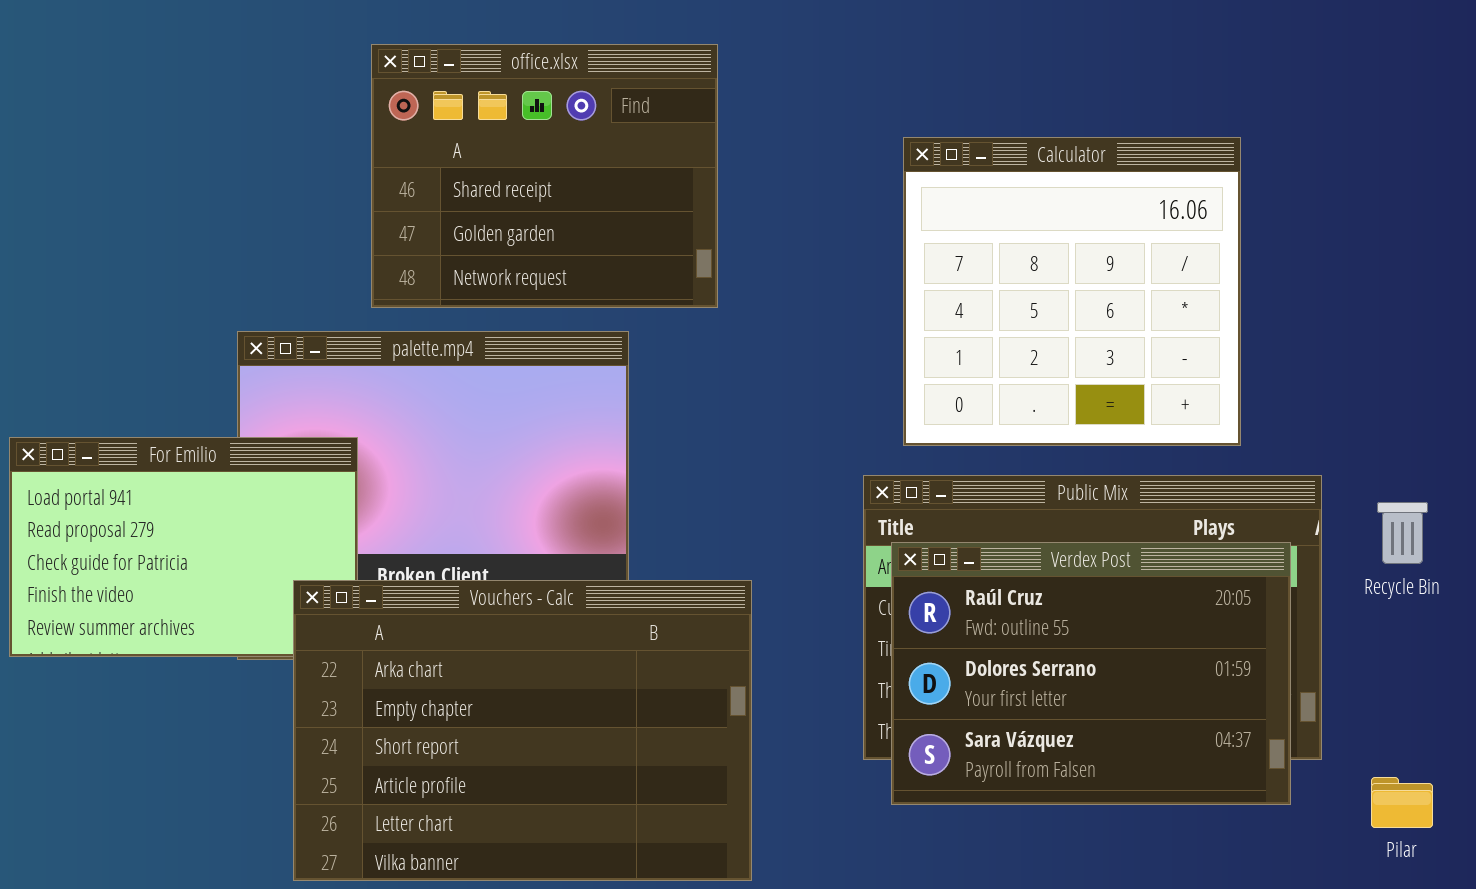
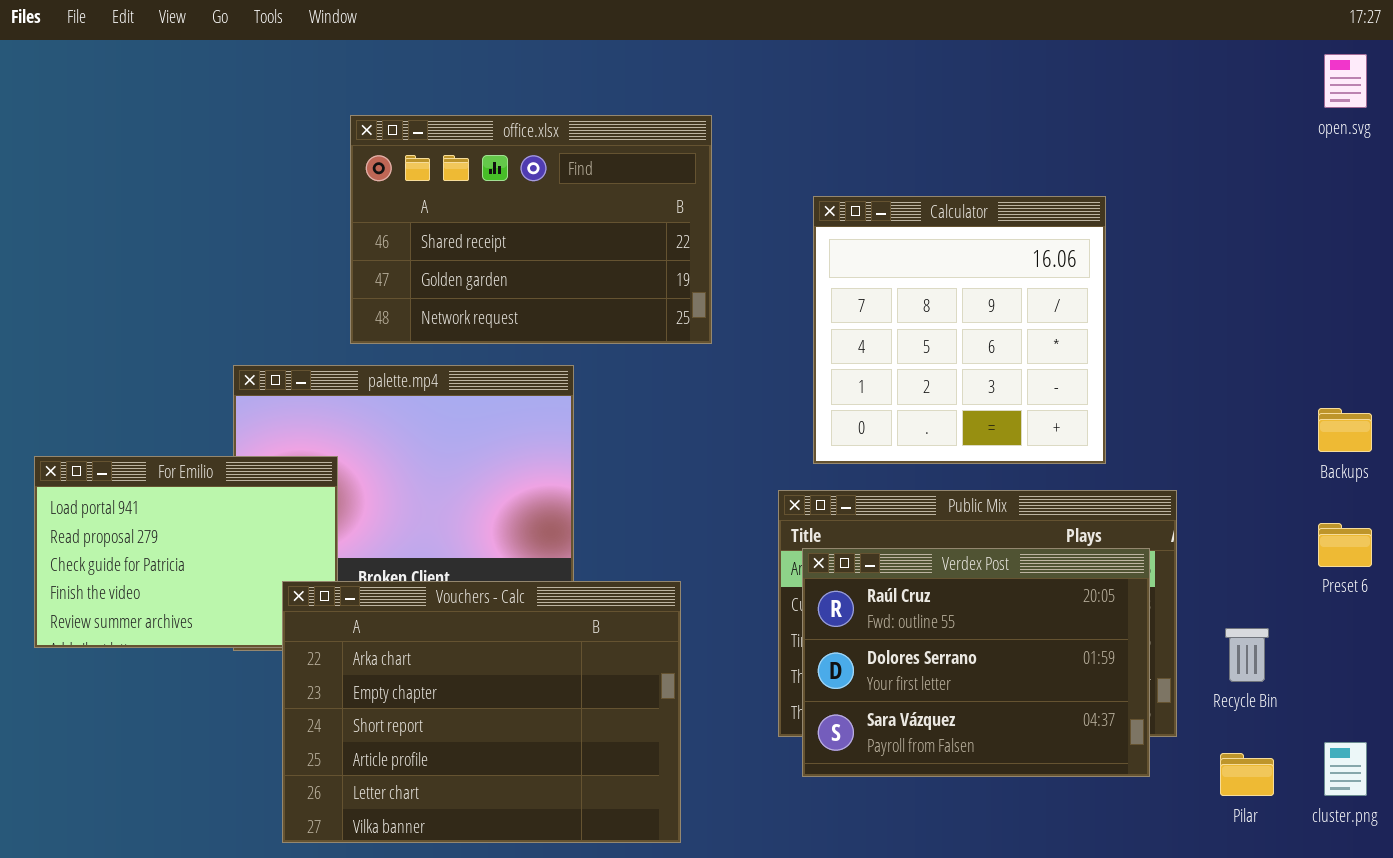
office.xlsx: [371,44,718,308] -> [350,115,712,344], resized
Recycle Bin: [1377,502,1428,564] -> [1225,628,1269,682], moved

